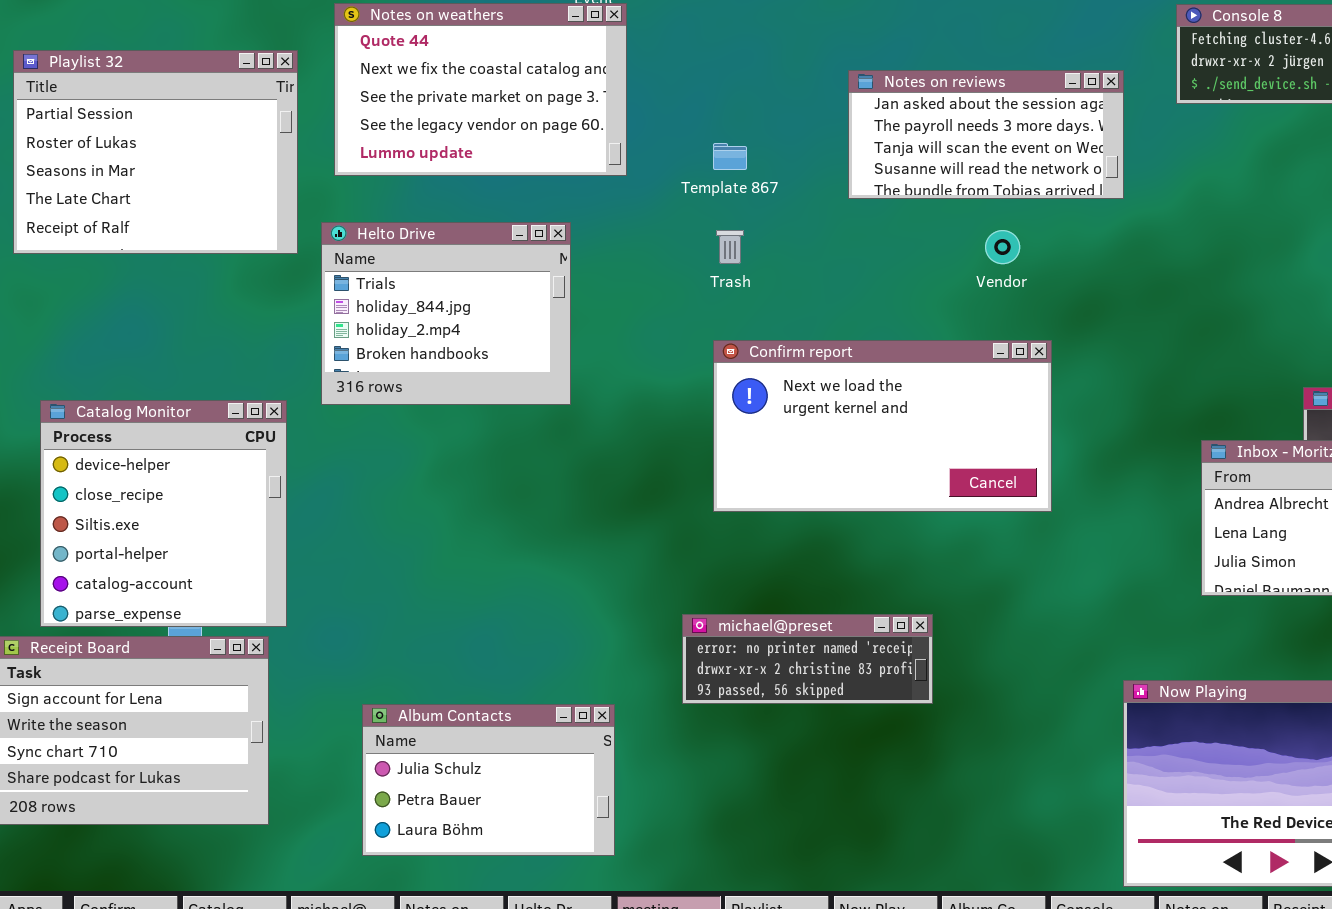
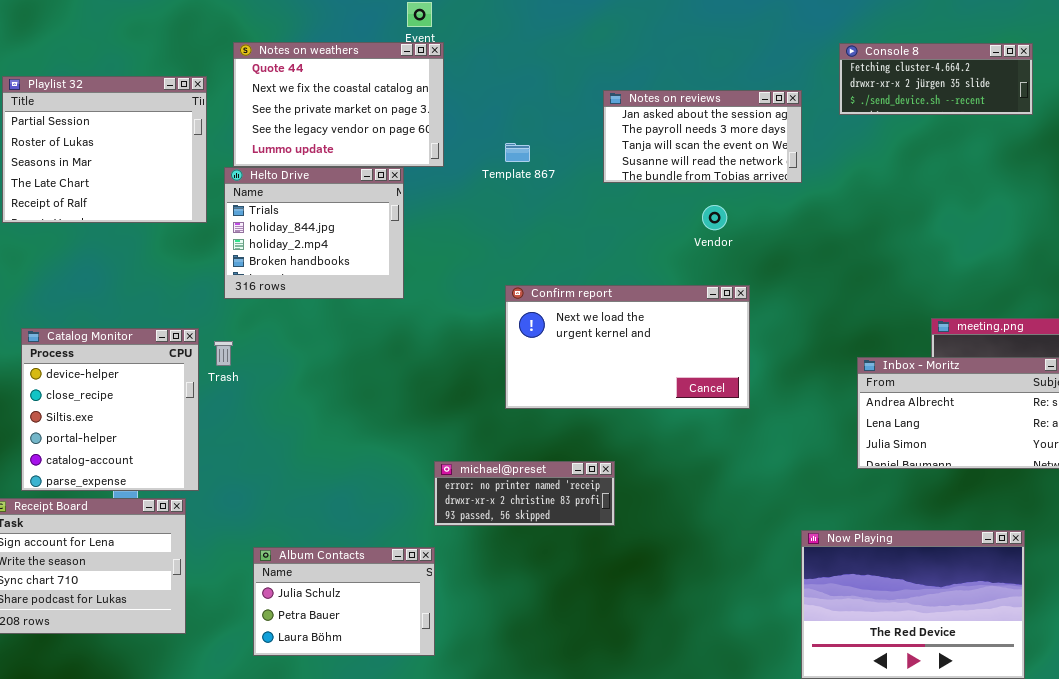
Helto Drive: [321,222,571,405] -> [224,167,404,299], moved
Trash: [716,230,744,264] -> [214,341,233,366], moved
michael@preset: [682,614,933,704] -> [434,461,615,526], moved

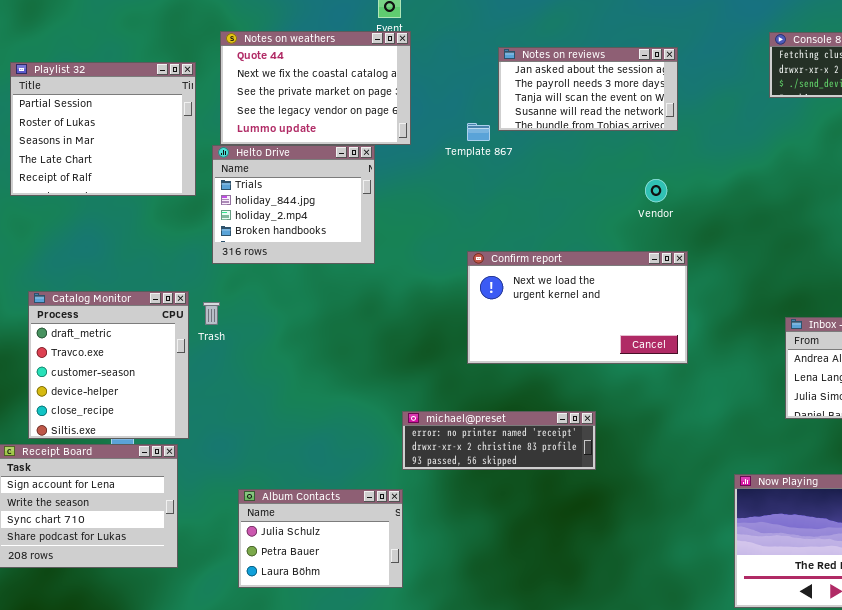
Notes on reviews: [603,90,802,183] -> [498,47,678,131], moved
Catalog Monitor: [21,328,199,491] -> [28,291,189,439], scrolled up 3 rows
michael@preset: [434,461,615,526] -> [402,411,596,470], resized

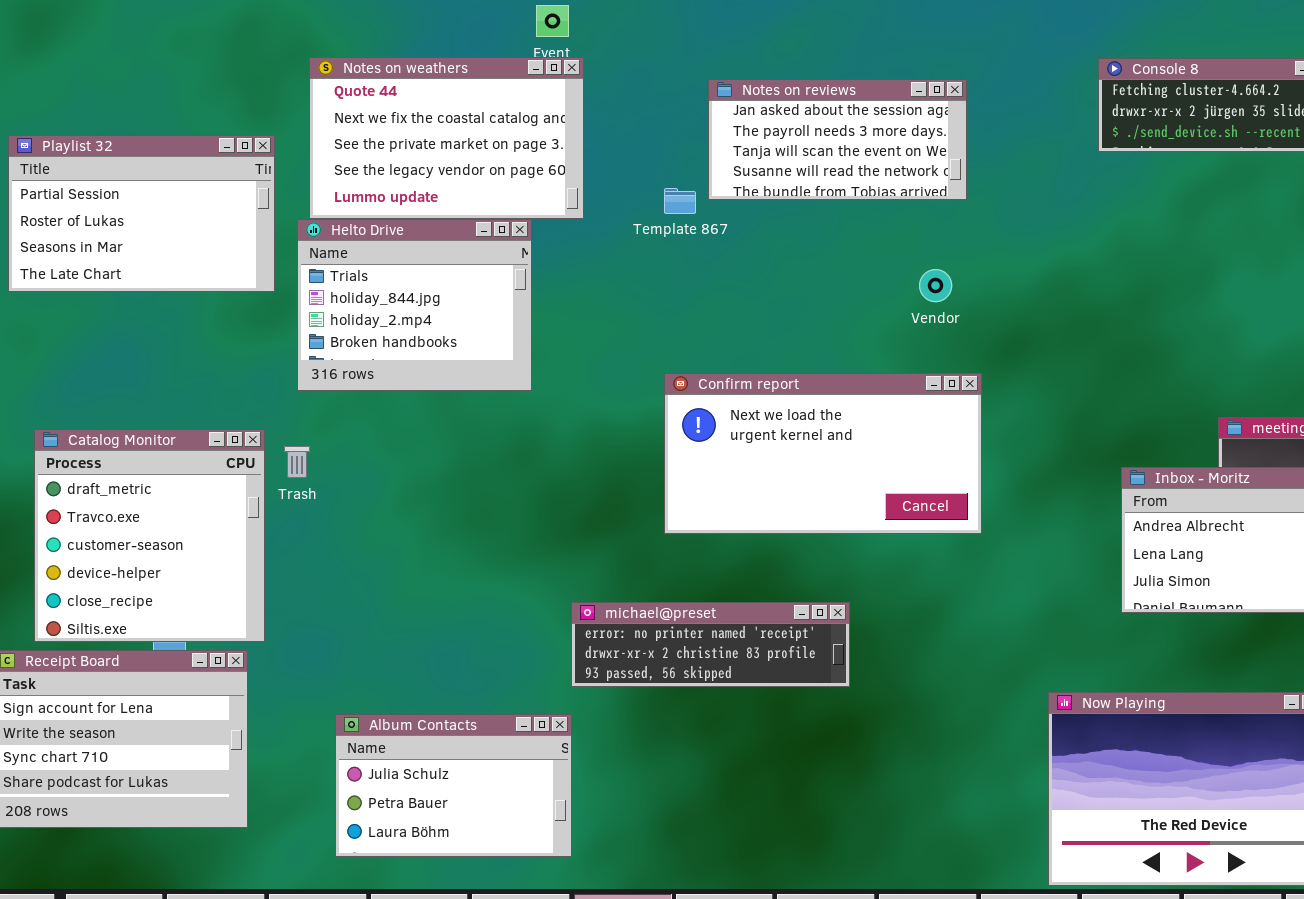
Playlist 32: [10,62,196,196] -> [8,135,275,292], resized

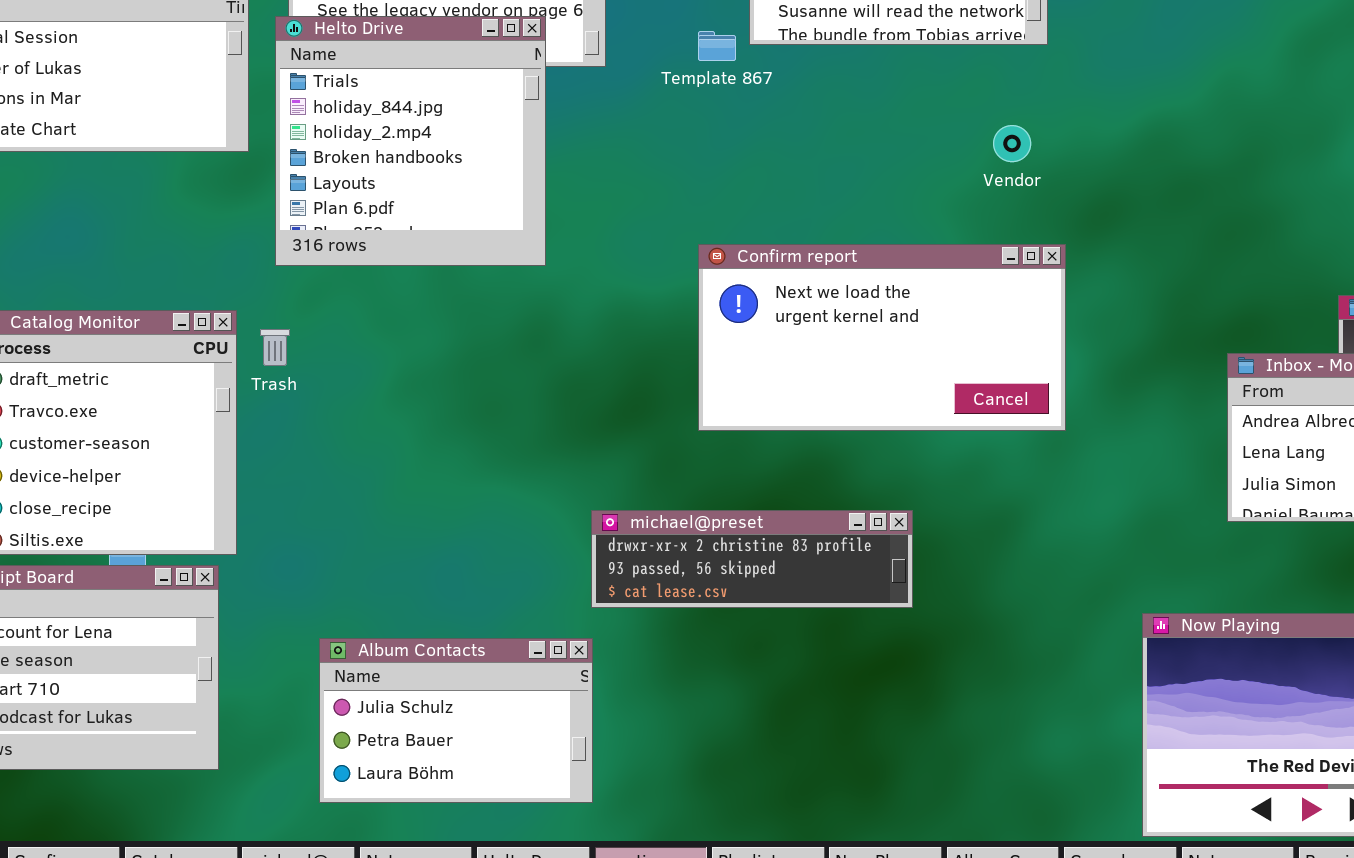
Helto Drive: [297,219,532,391] -> [275,16,546,266], resized
michael@preset: [571,602,850,687] -> [591,510,913,608], scrolled down 1 row

